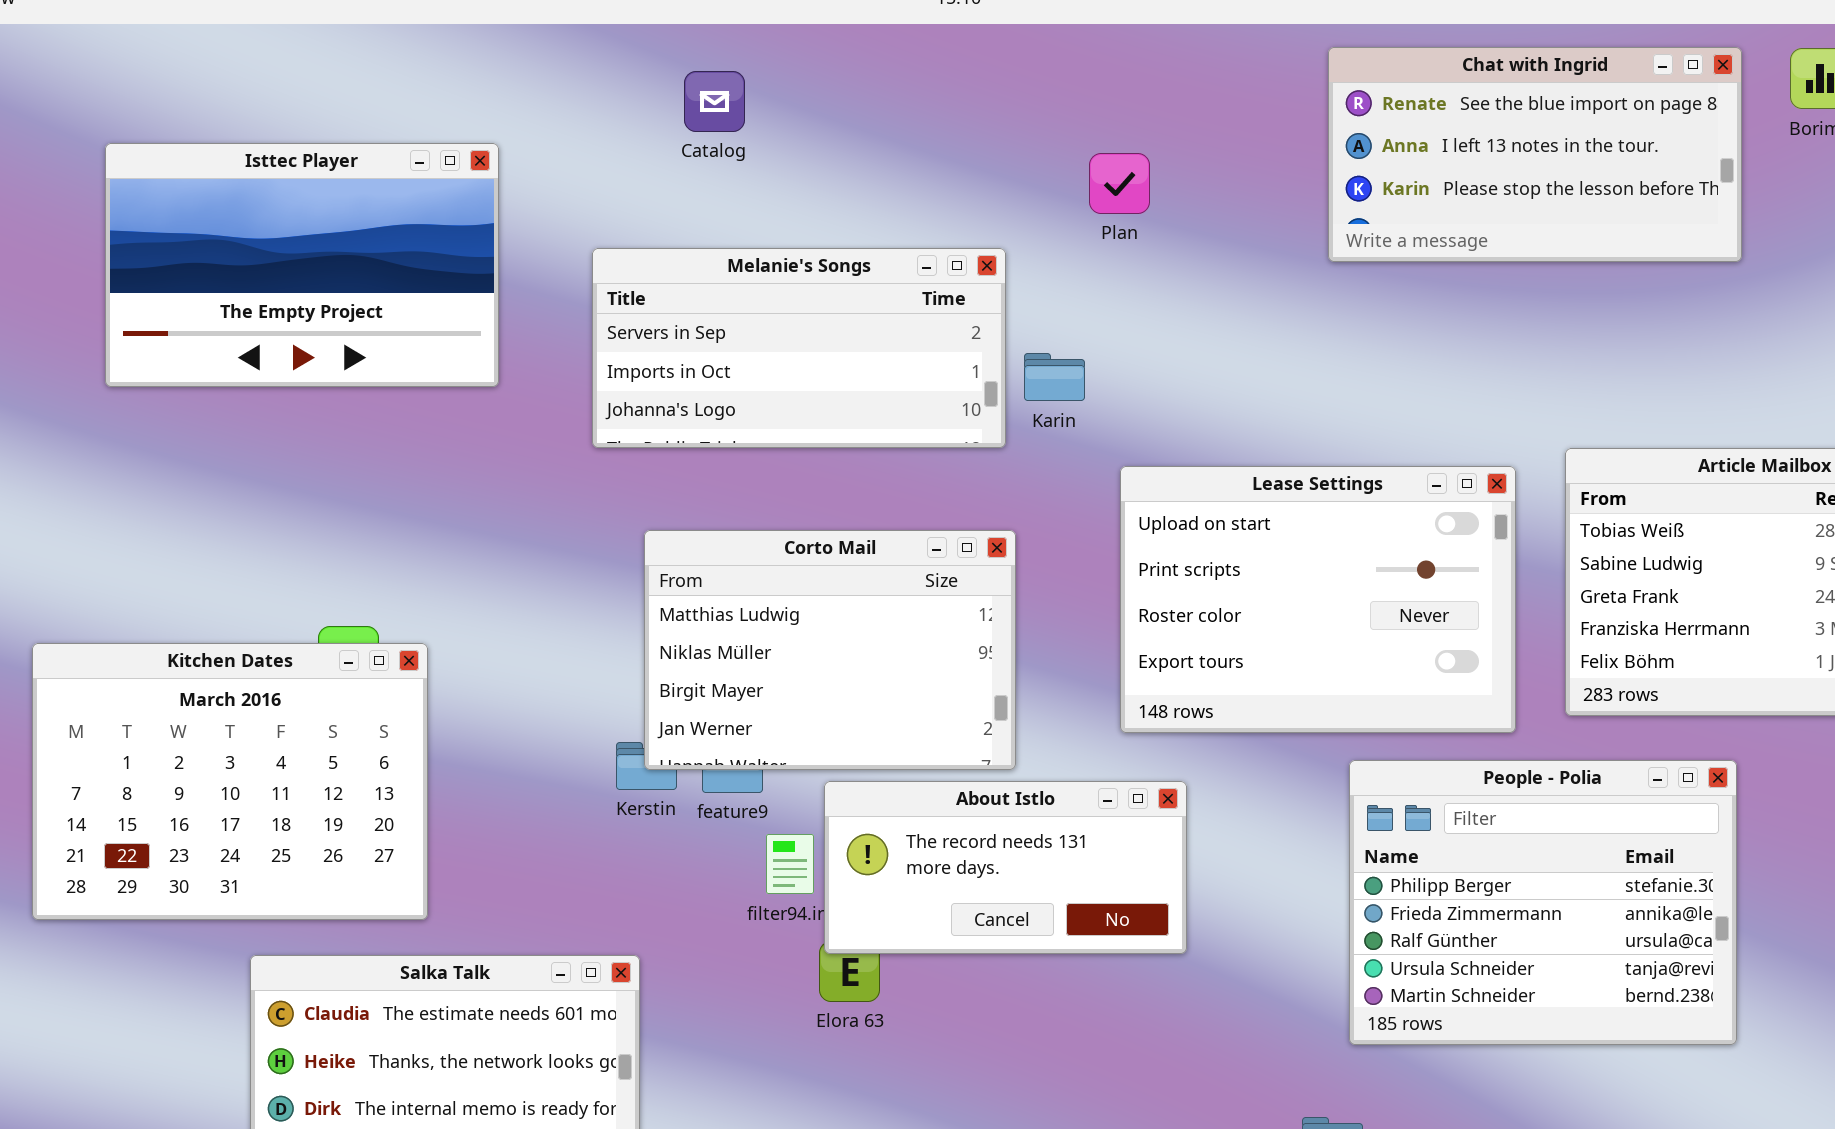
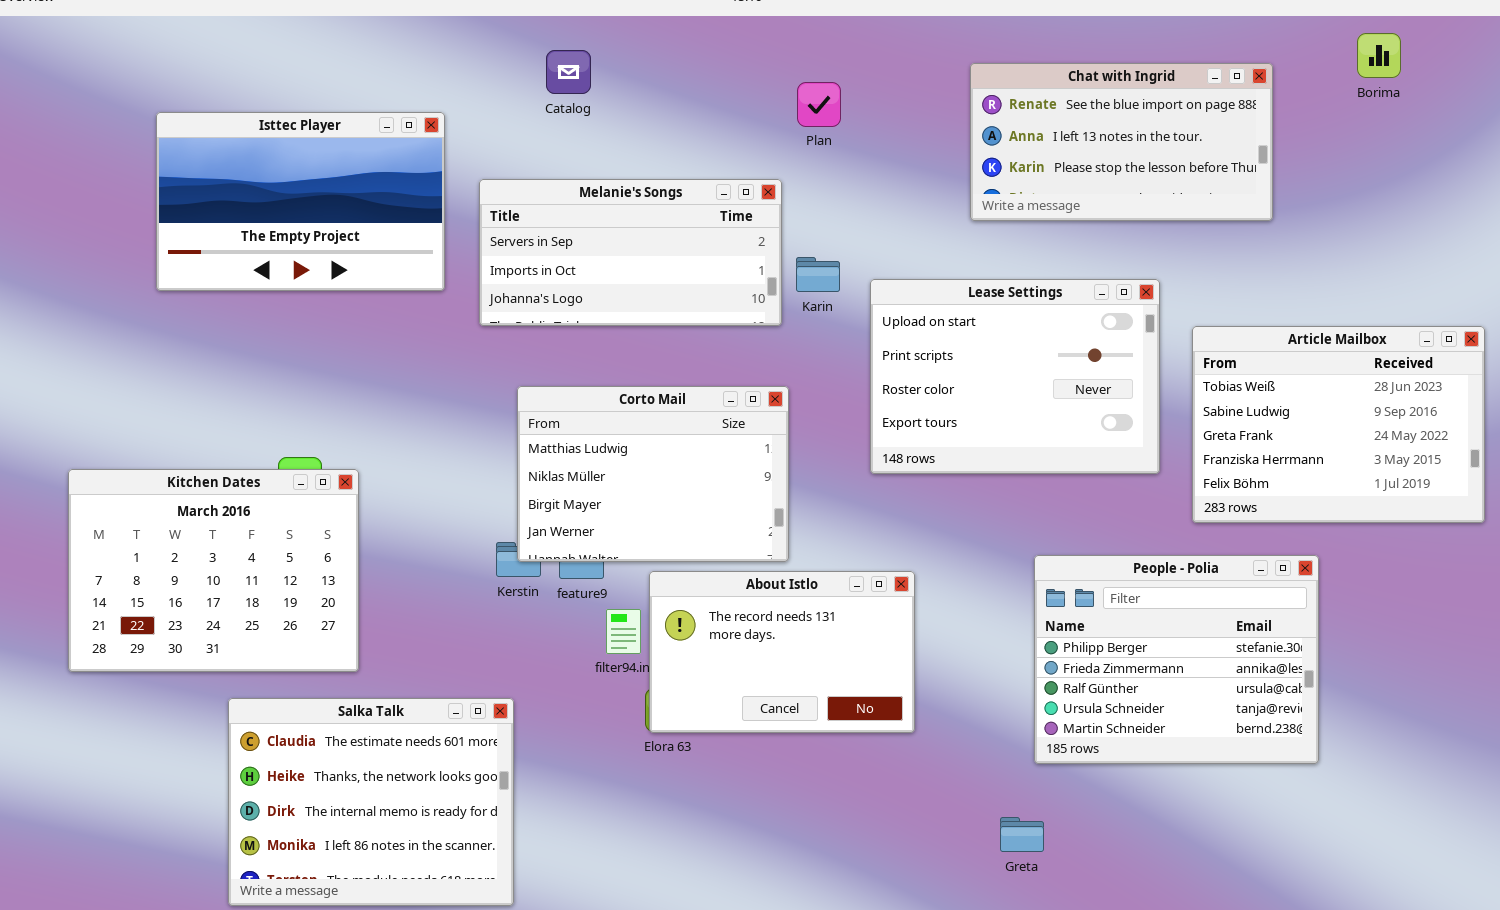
Chat with Ingrid: [1328,47,1742,262] -> [970,63,1273,221], moved
Isttec Player: [105,143,499,387] -> [156,112,445,291], moved
Plan: [1089,153,1150,214] -> [797,82,841,127], moved
Lease Settings: [1120,466,1516,733] -> [870,279,1160,474], moved
About Istlo: [824,781,1187,954] -> [649,571,915,733], resized

